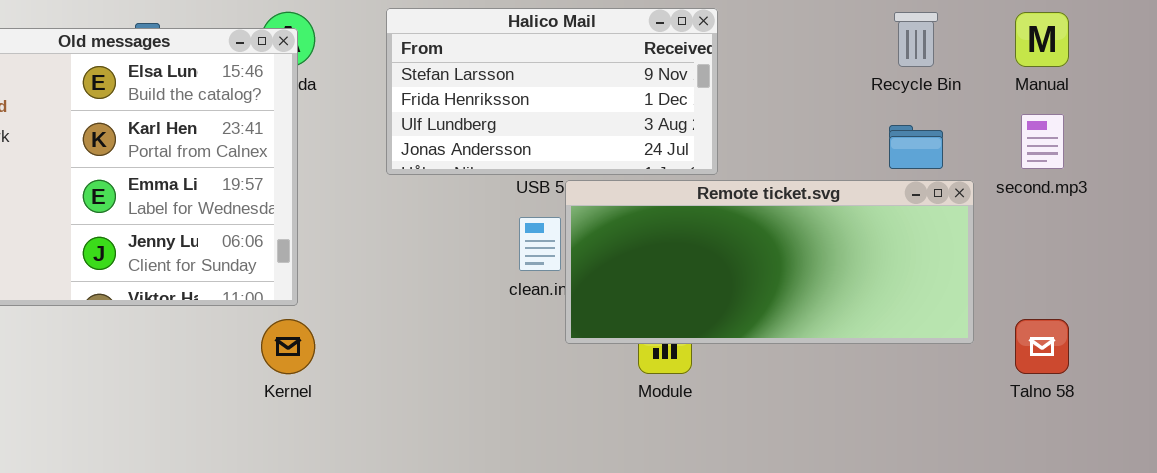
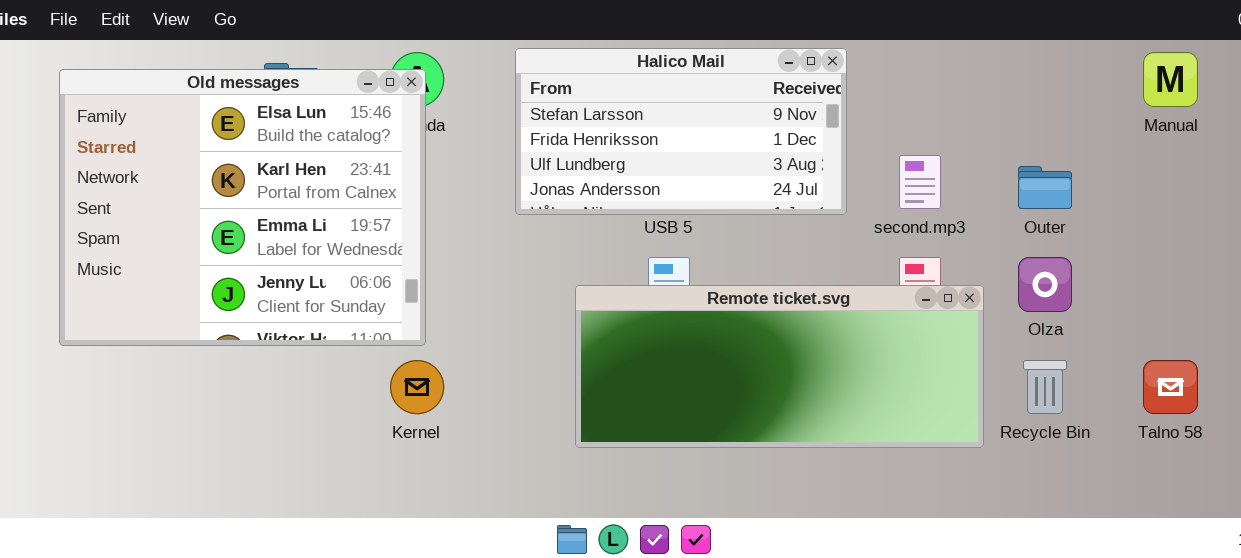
Recycle Bin: [894,12,938,67] -> [1023,360,1067,414], moved
second.mp3: [1021,114,1064,169] -> [899,155,941,209], moved
Remote ticket.svg: [565,180,974,344] -> [575,285,984,448], moved

